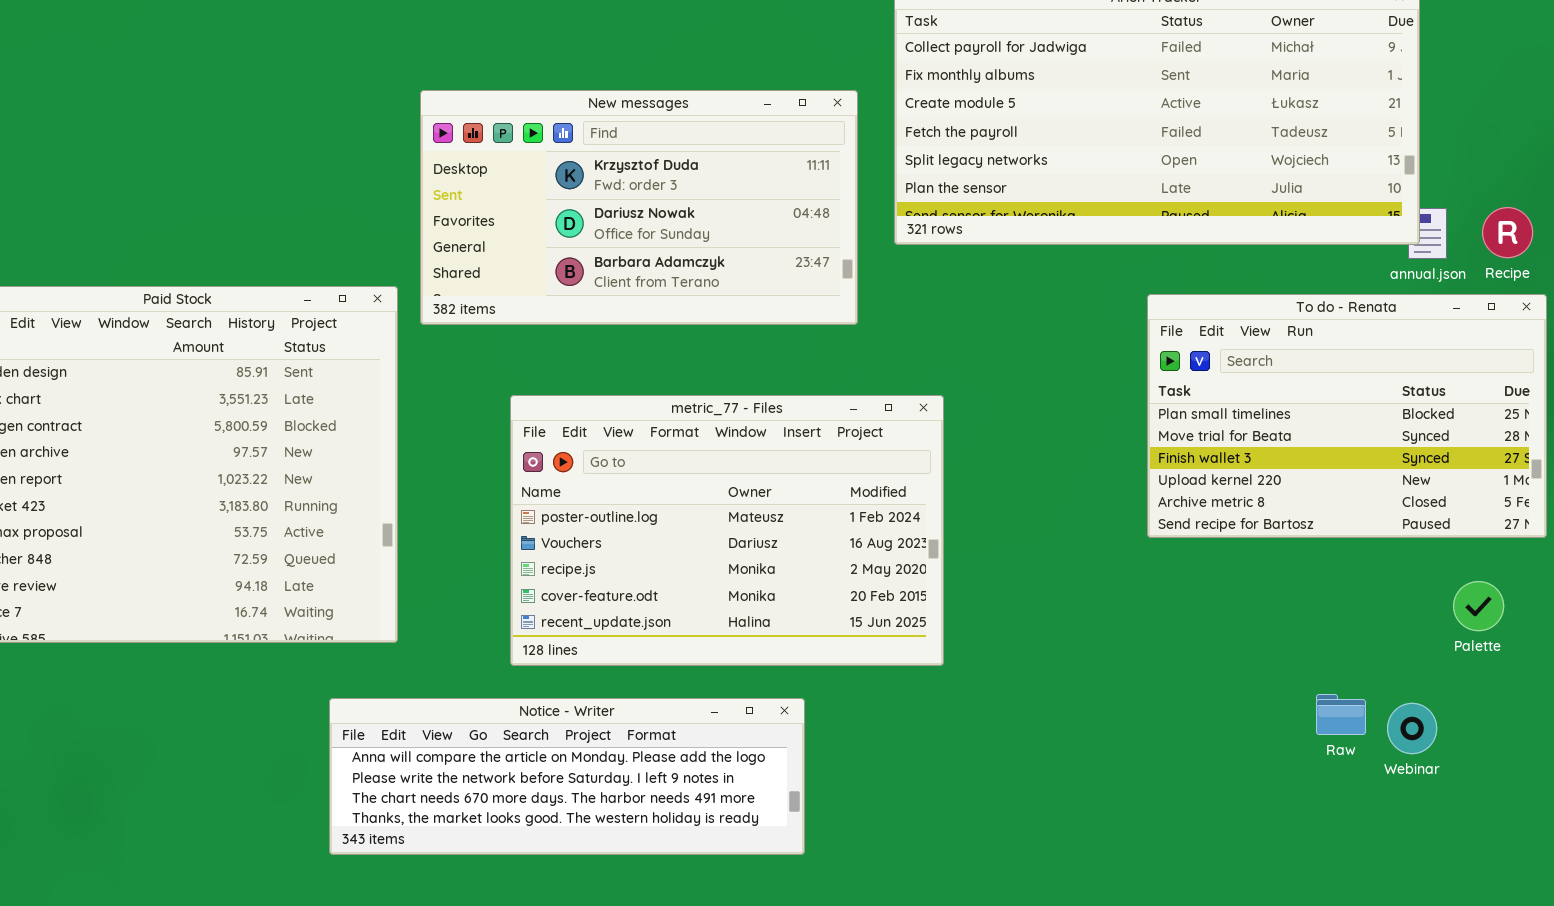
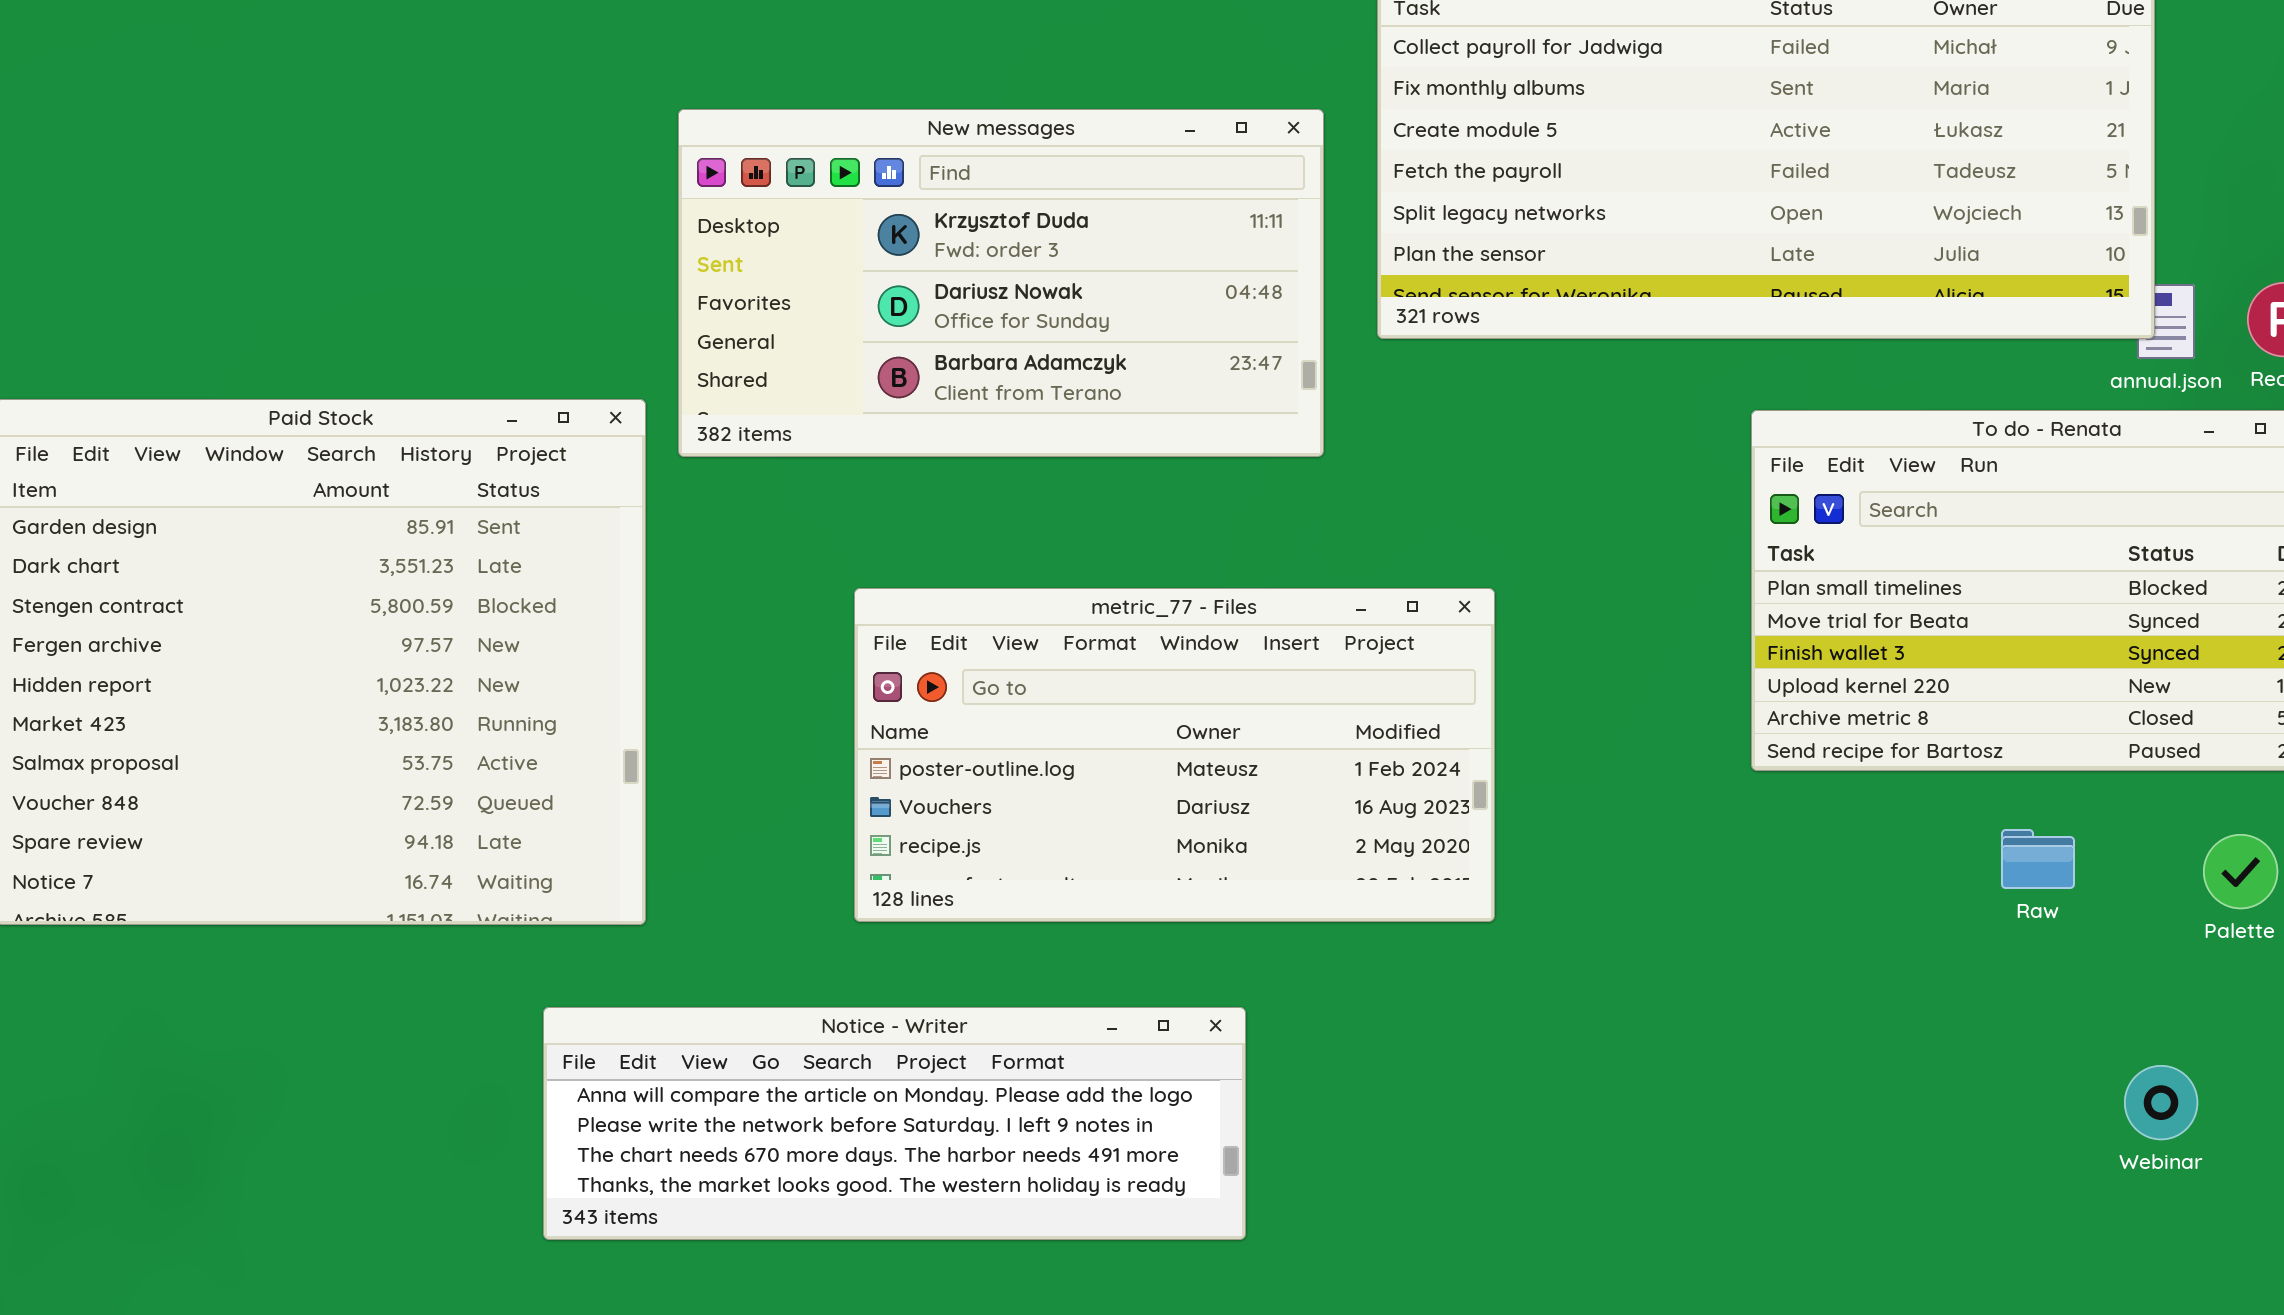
metric_77 - Files: [510,395,944,666] -> [854,588,1495,922], moved, resized
Raw: [1316,694,1366,735] -> [2001,829,2075,889], moved
Webinar: [1387,703,1437,754] -> [2124,1065,2198,1140], moved

